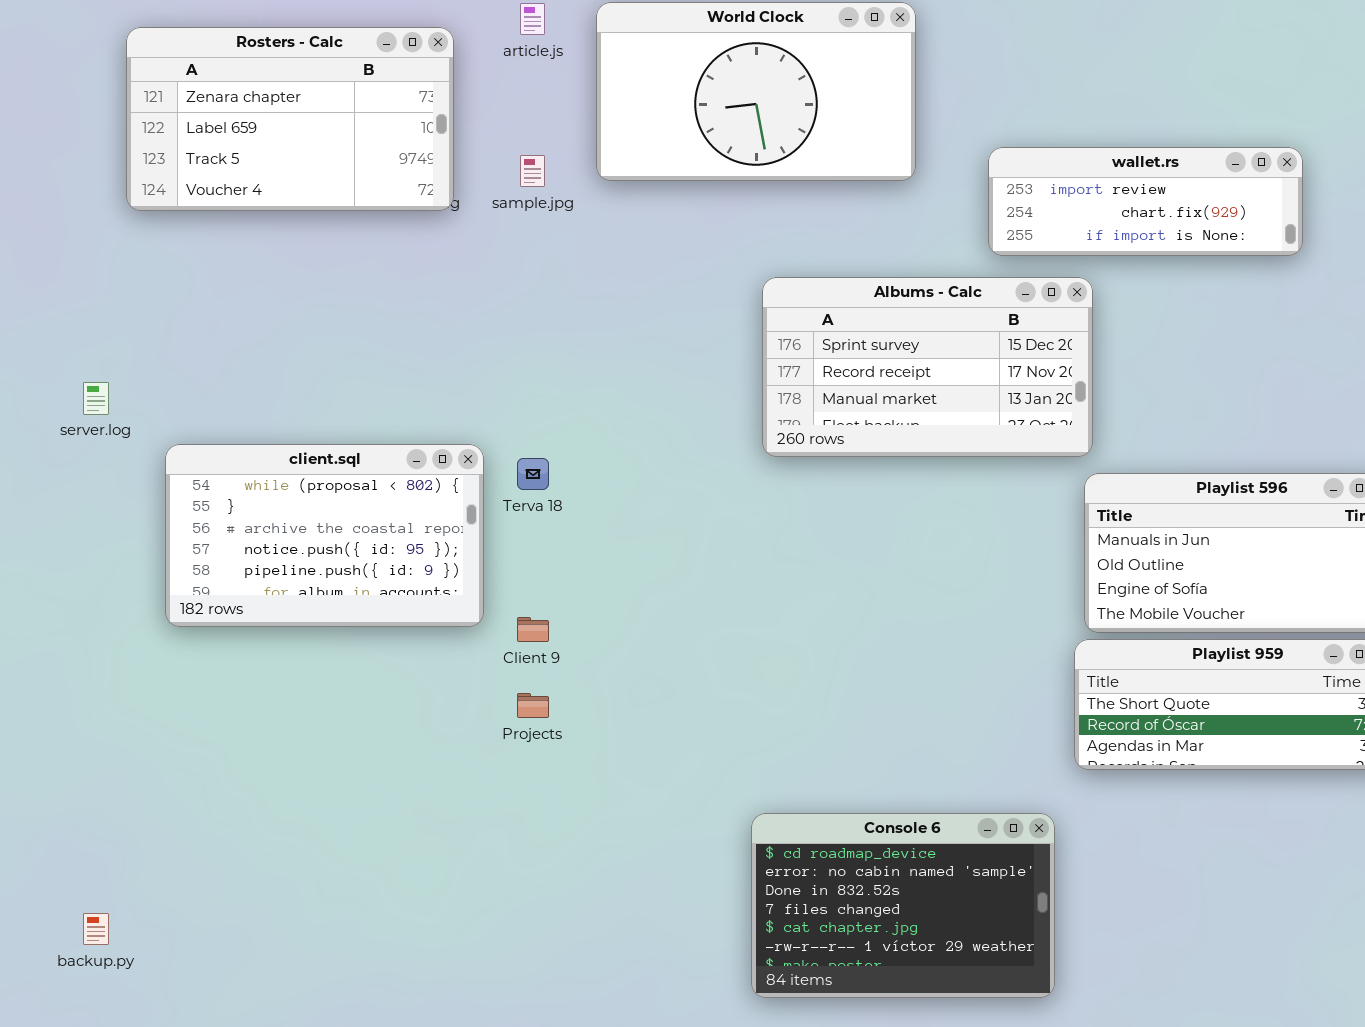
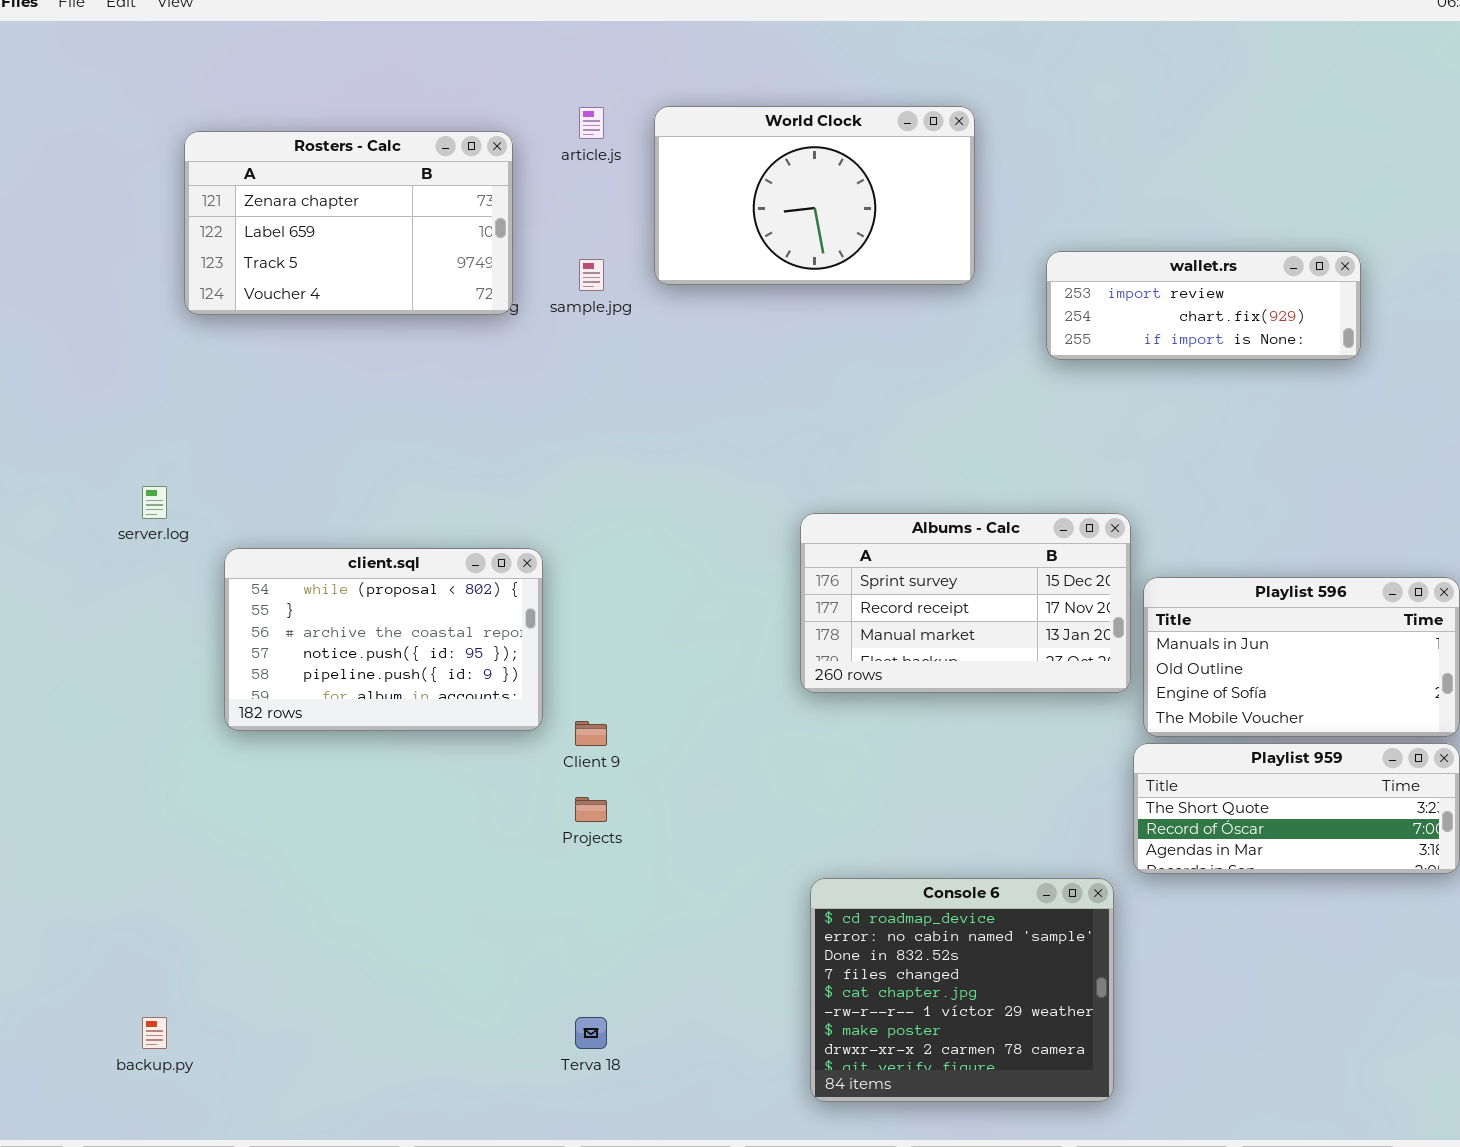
Albums - Calc: [762,277,1093,457] -> [800,513,1131,693], moved
Terva 18: [517,458,549,490] -> [575,1017,607,1049], moved
Console 6: [751,813,1055,998] -> [810,878,1114,1102], resized

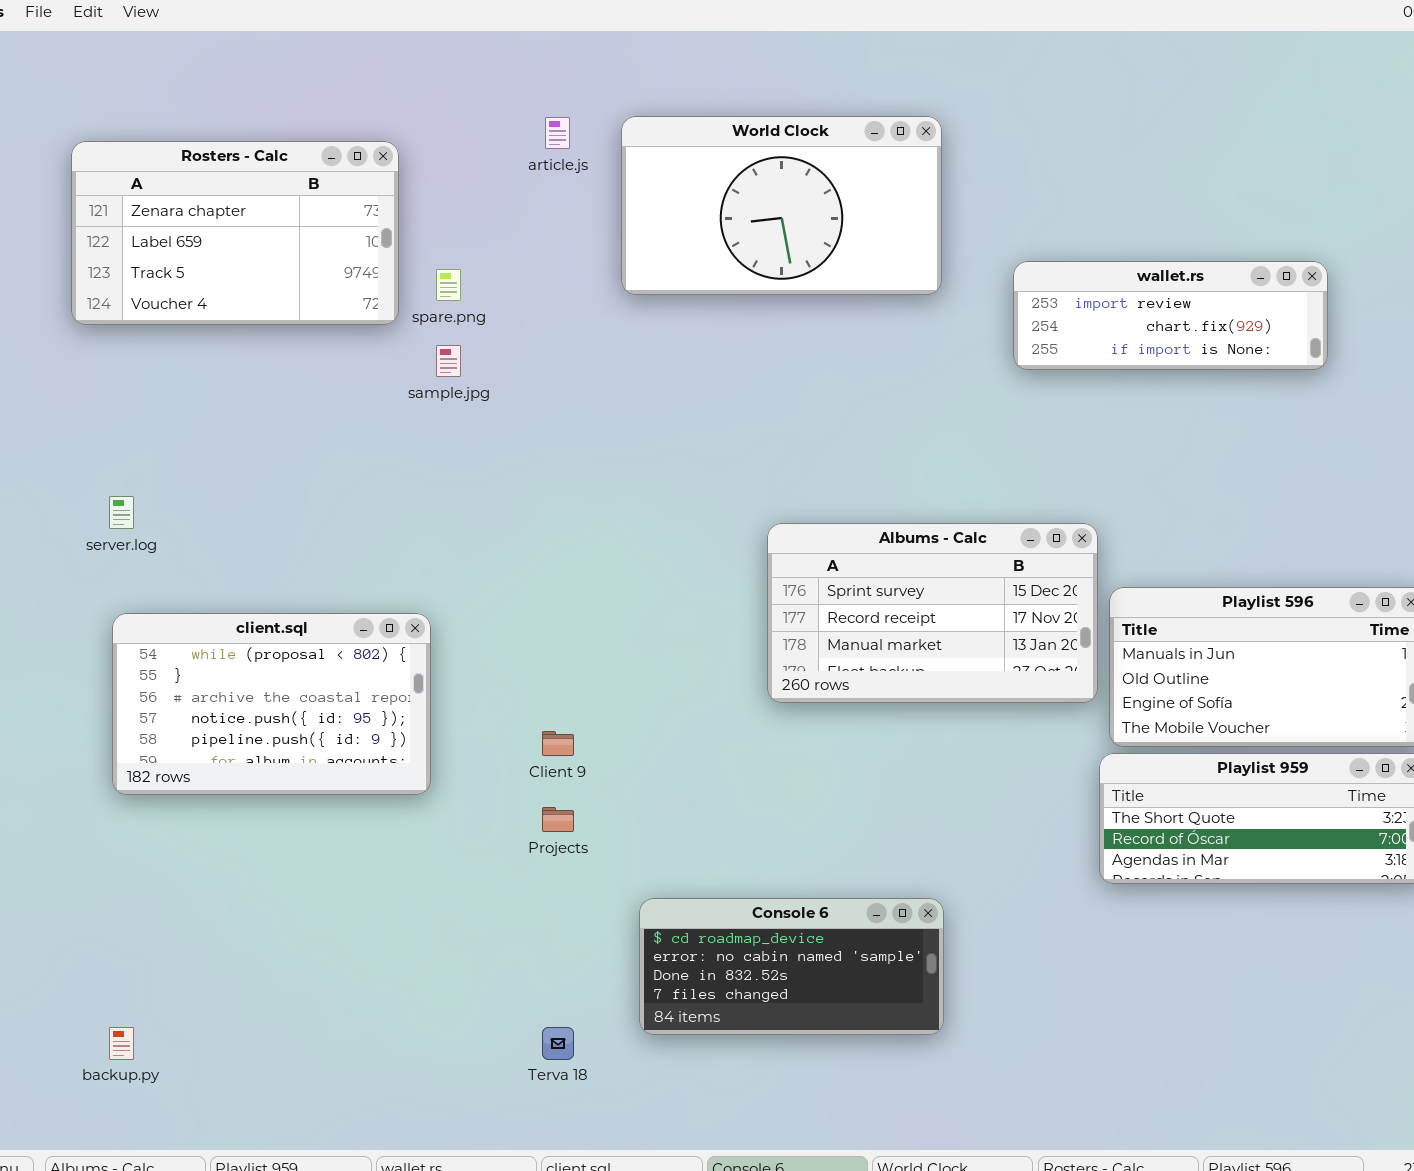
Rosters - Calc: [184,131,513,315] -> [71,141,399,325], moved
sample.jpg: [579,259,604,291] -> [436,345,461,377], moved
client.sql: [224,548,543,731] -> [112,613,431,795], moved
Console 6: [810,878,1114,1102] -> [639,898,944,1035], moved, resized

